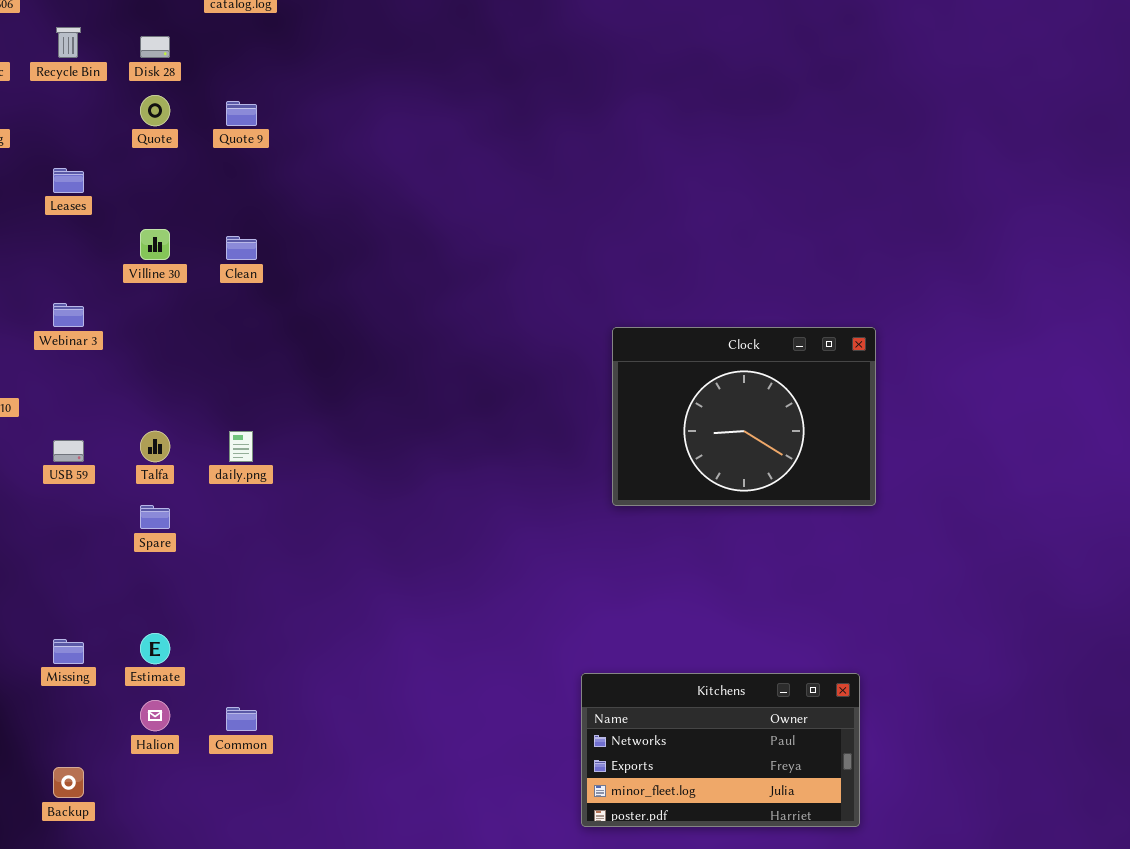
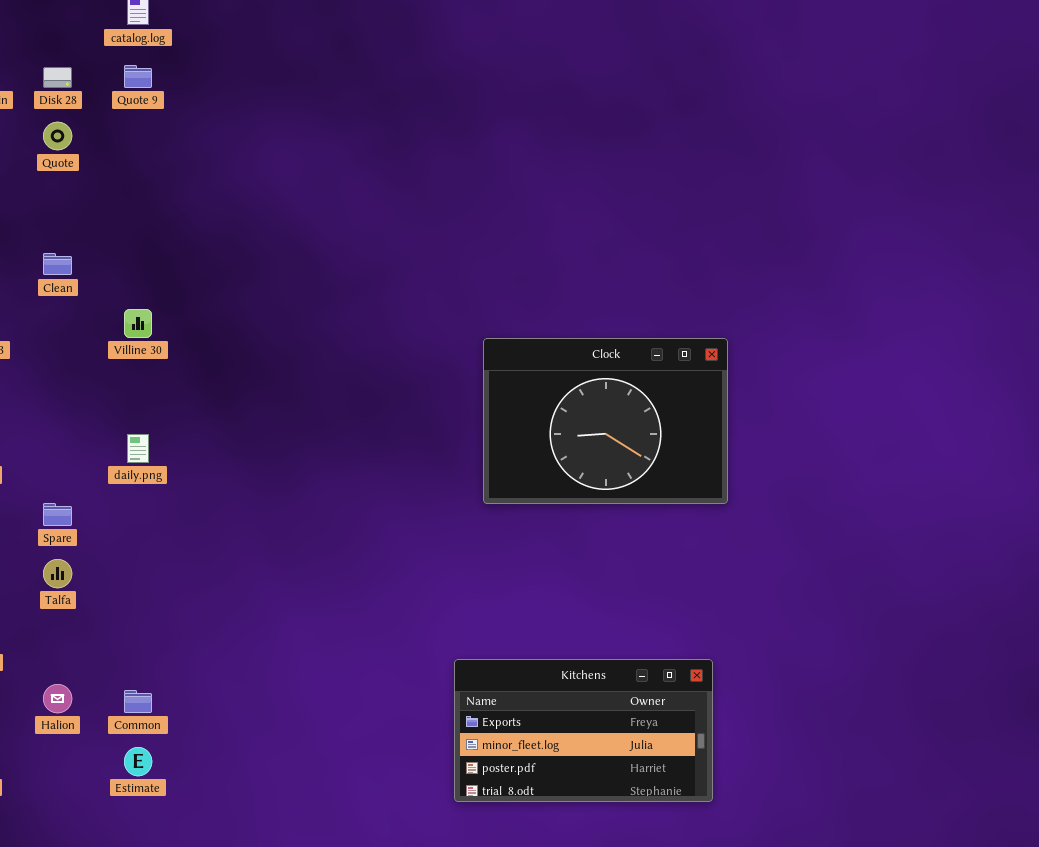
Quote 9: [226,101,257,126] -> [124,65,152,88], moved
Villine 30: [140,229,170,260] -> [124,309,152,338], moved
Clean: [226,236,257,260] -> [43,253,72,275], moved
Talfa: [140,431,170,462] -> [43,559,72,588], moved
Estimate: [140,633,170,664] -> [124,747,152,776], moved
Kitchens: [581,673,860,827] -> [454,659,713,802], scrolled down 1 row

